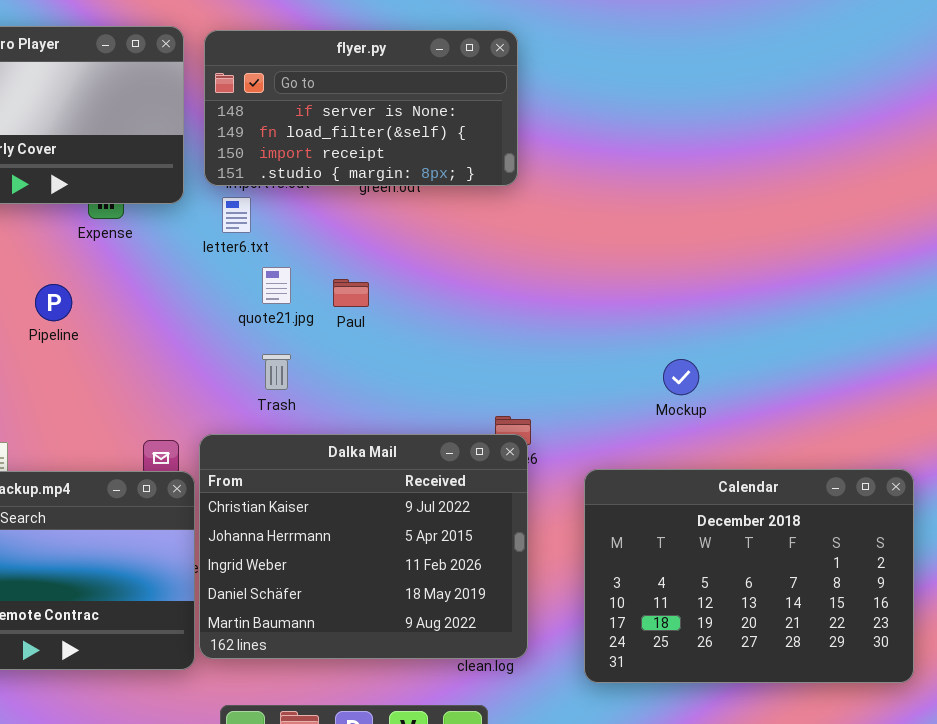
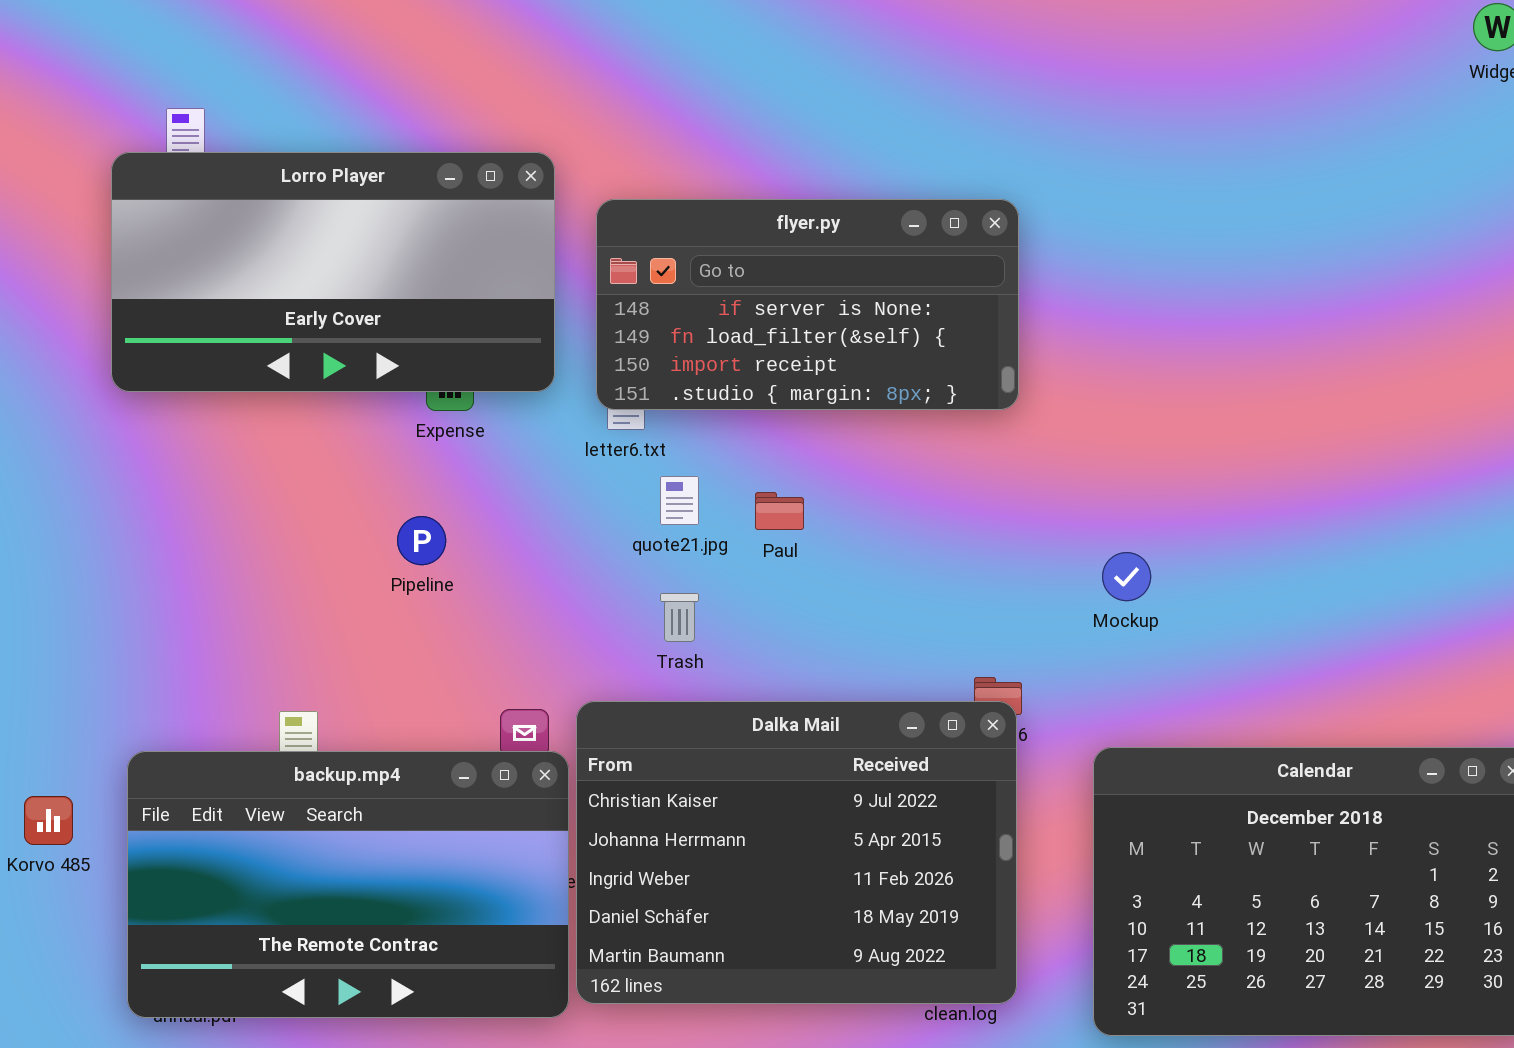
flyer.py: [204,30,518,186] -> [596,199,1019,410], moved
Pipeline: [35,284,72,321] -> [397,516,446,565], moved
Mockup: [663,359,699,395] -> [1102,552,1151,601], moved

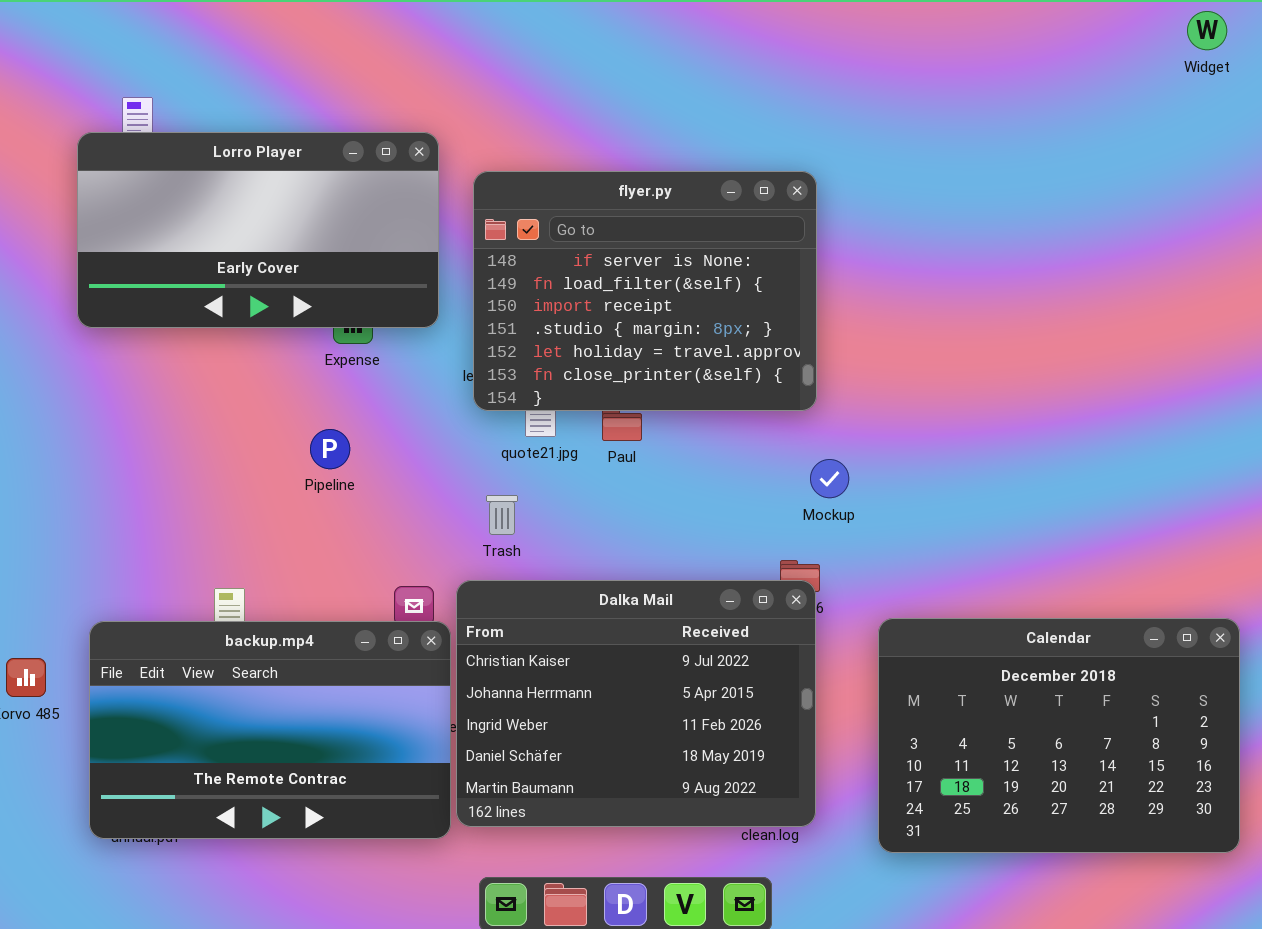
flyer.py: [596,199,1019,410] -> [473,171,817,411], resized
Mockup: [1102,552,1151,601] -> [810,459,849,498], moved
Trash: [660,593,699,642] -> [486,495,518,535], moved

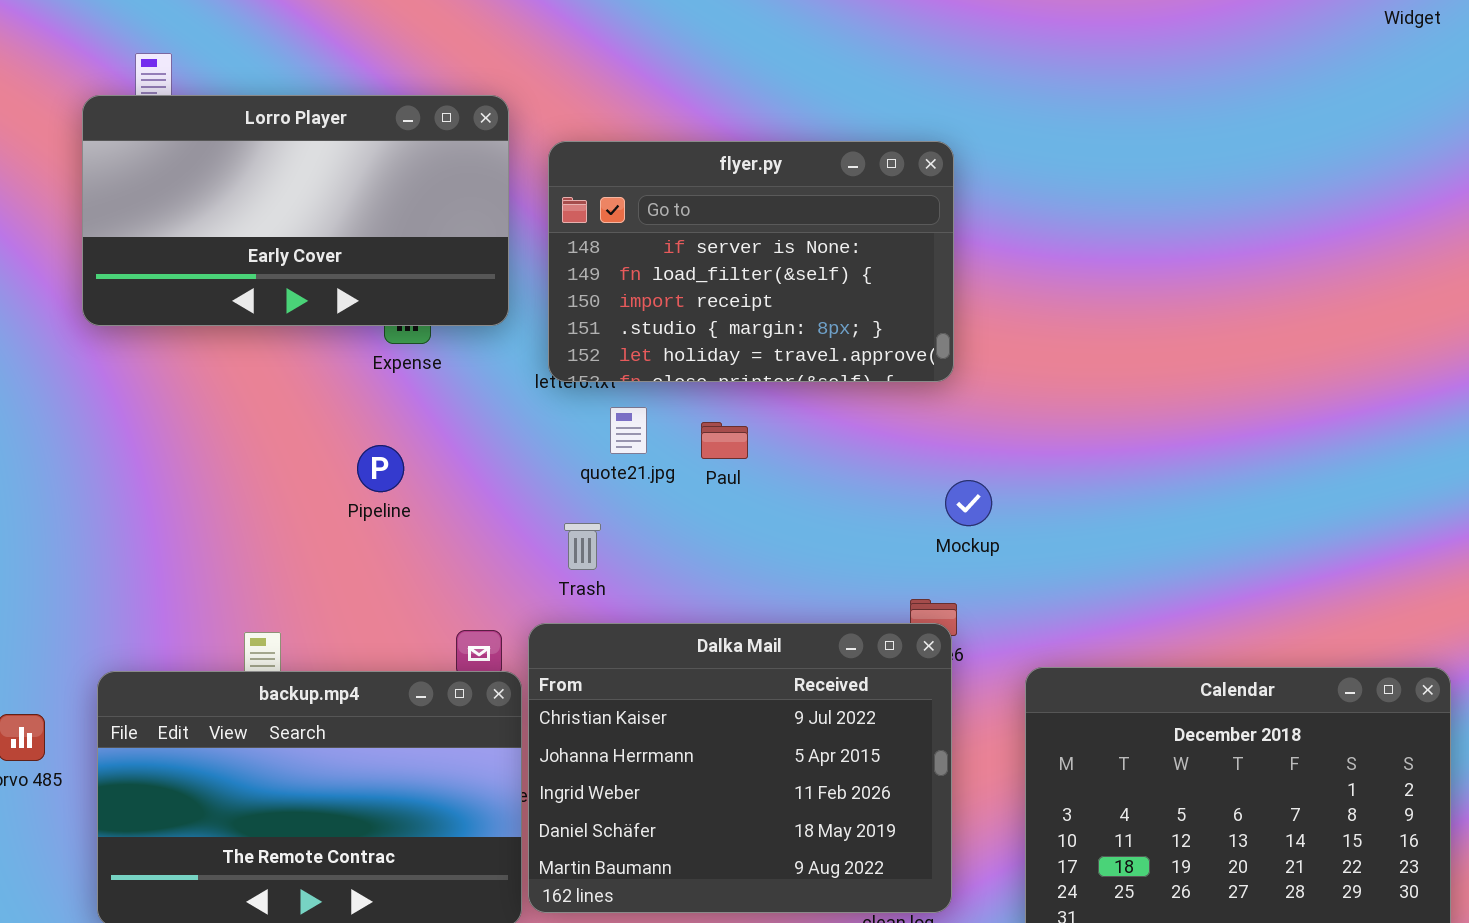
flyer.py: [473,171,817,411] -> [548,141,954,382], resized

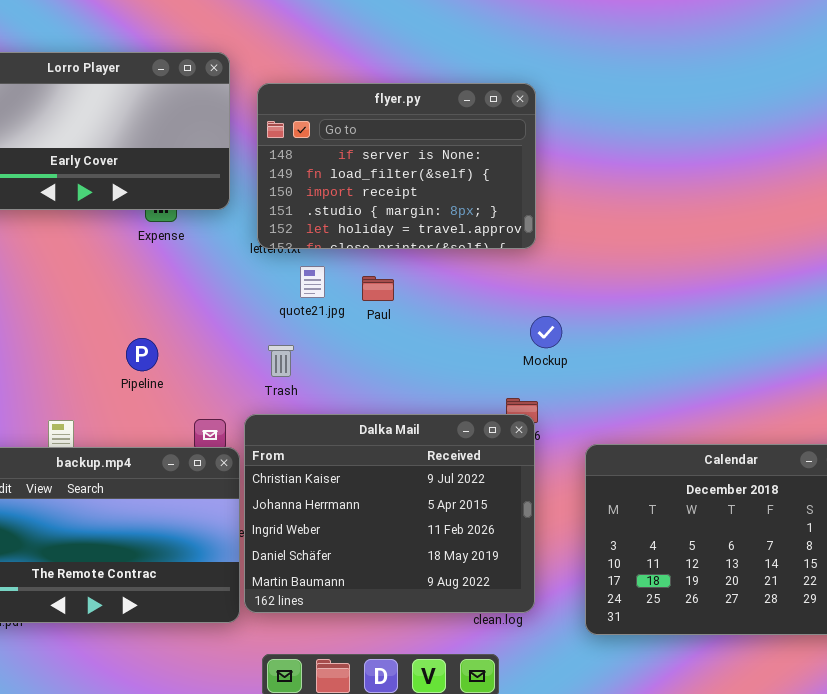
Pipeline: [357,445,404,492] -> [126,338,158,371], moved

